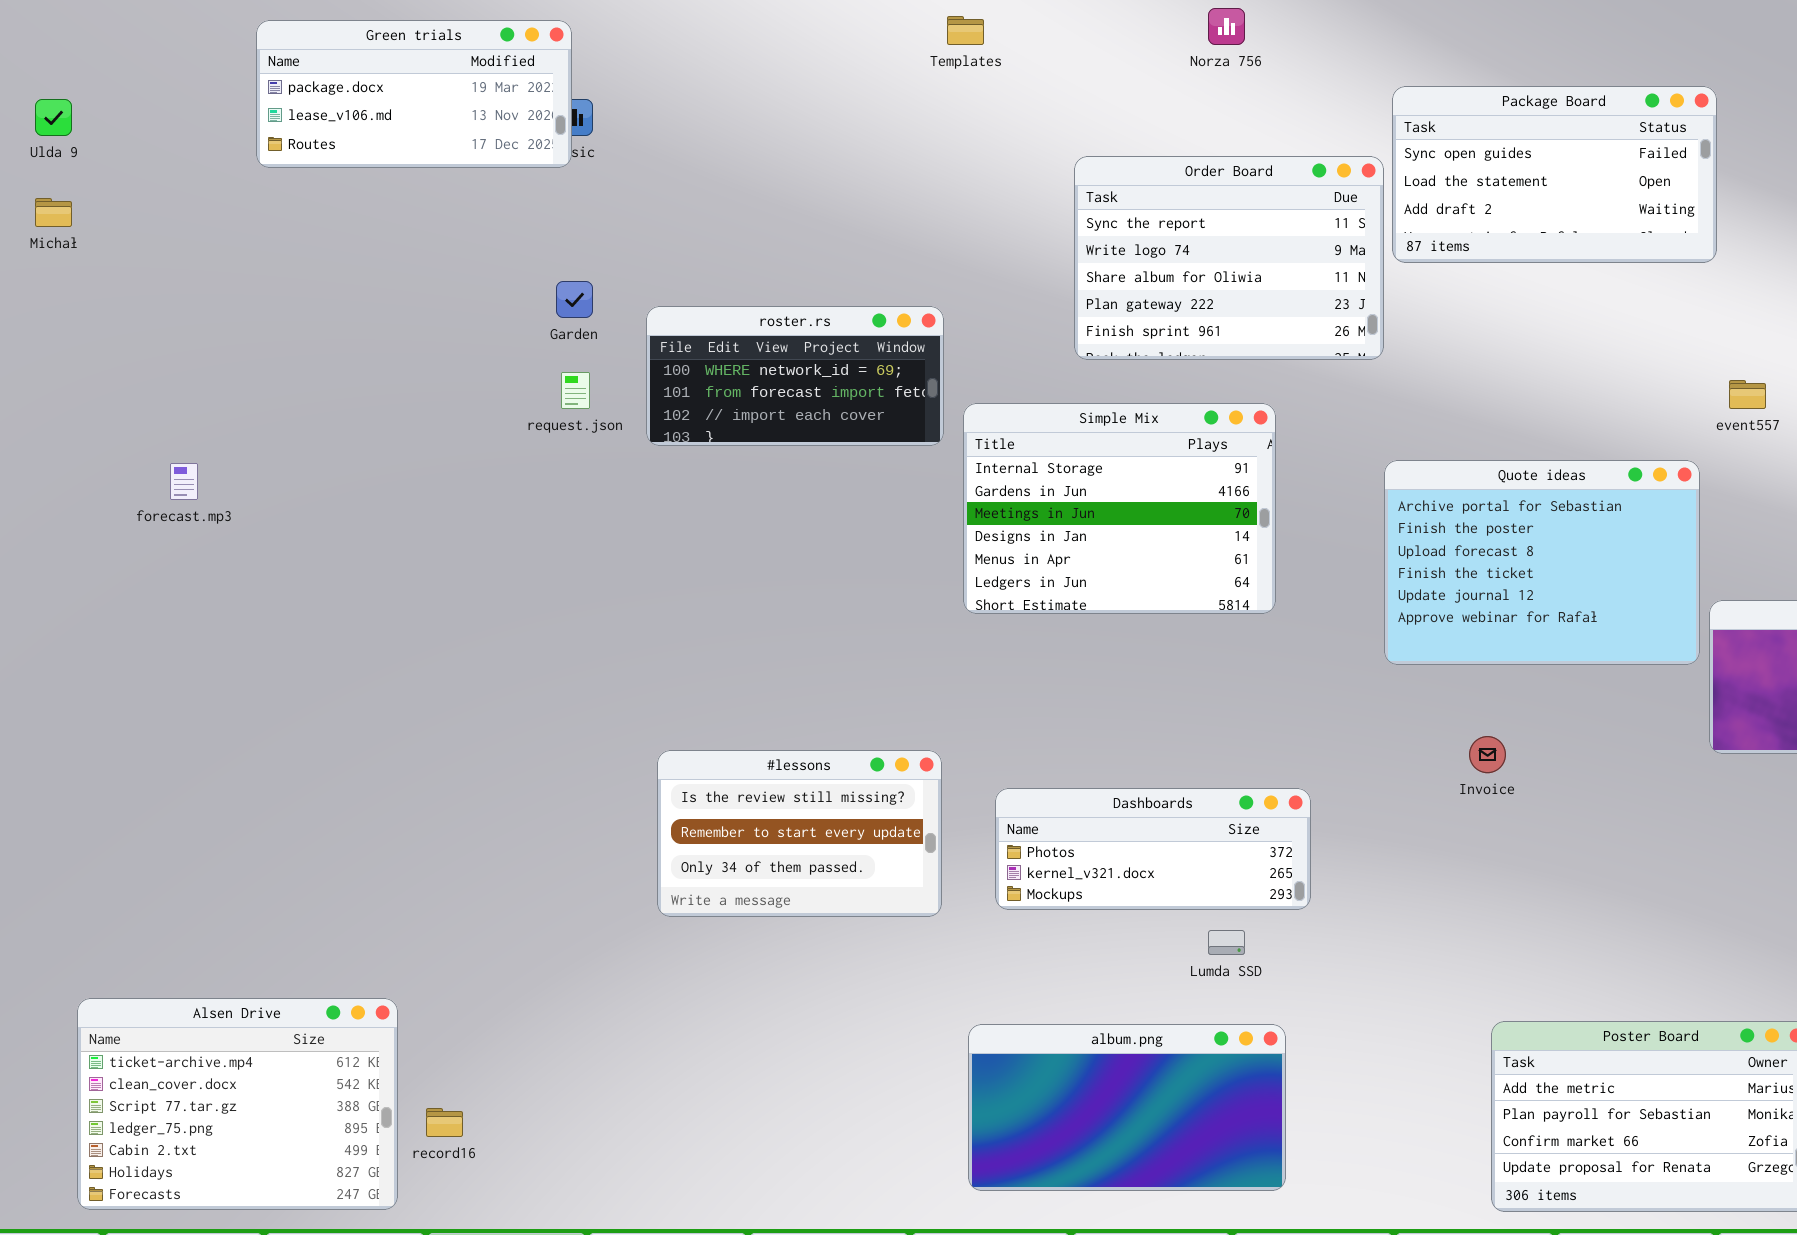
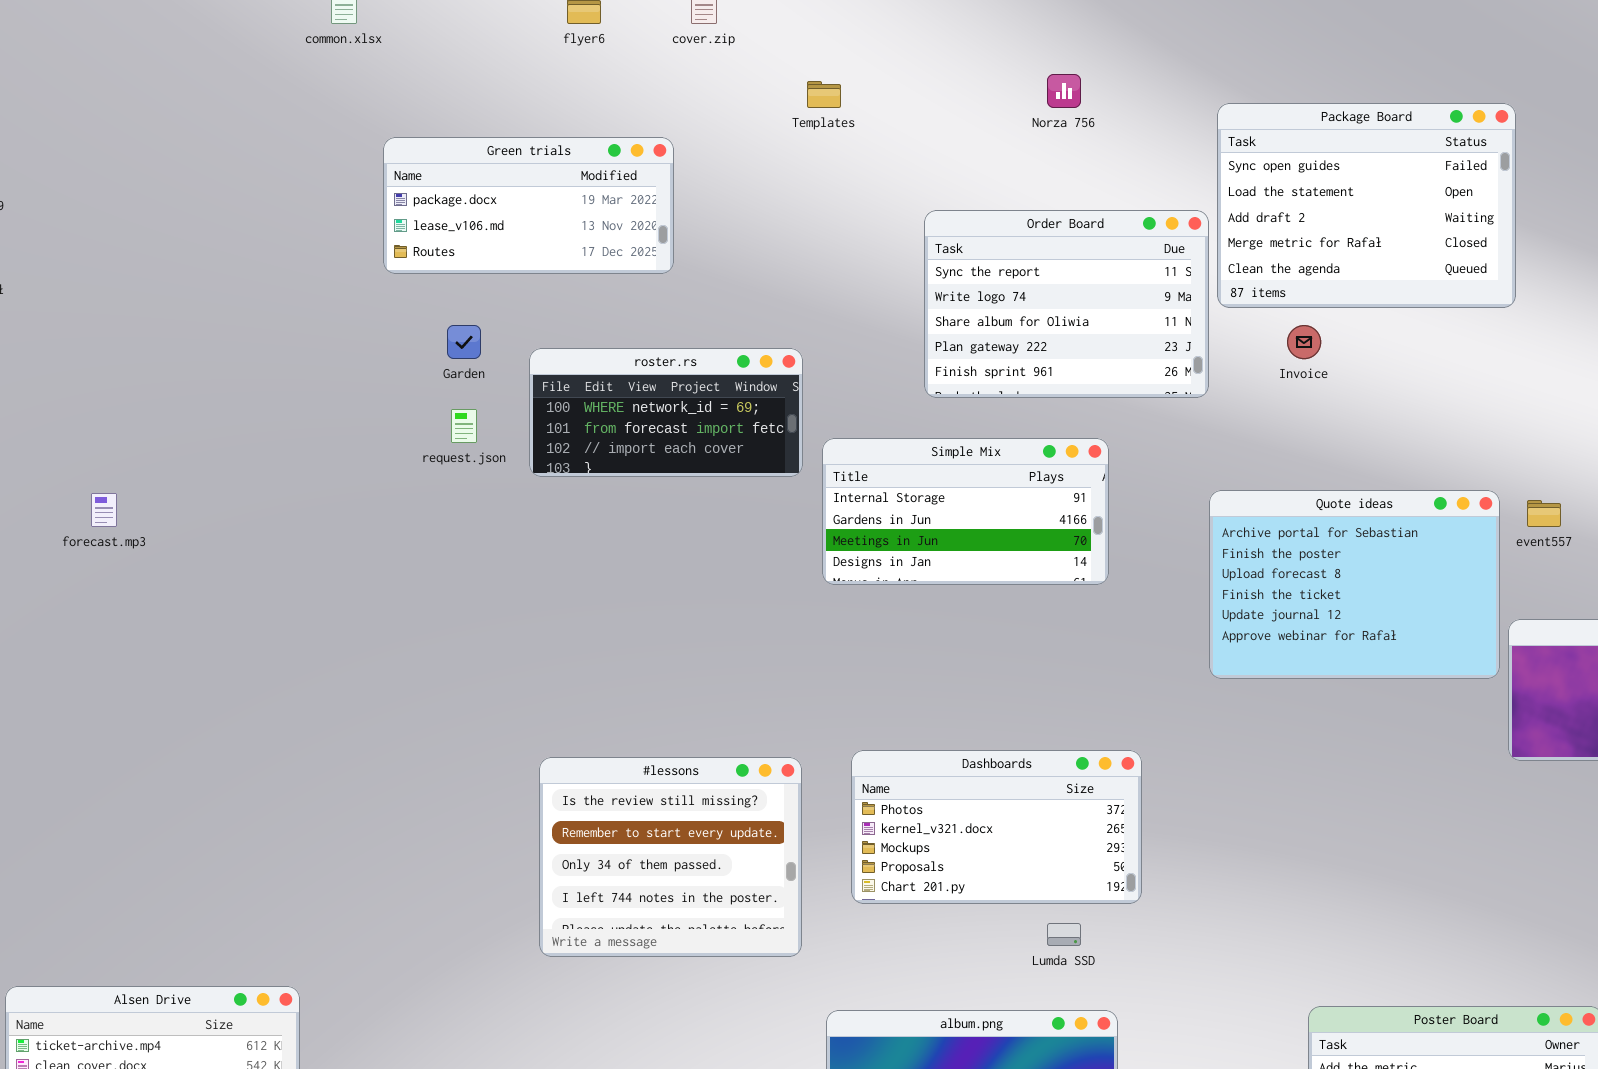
Green trials: [256,20,572,168] -> [383,137,674,274], moved
Package Board: [1392,86,1717,263] -> [1217,103,1516,308], resized
event557: [1729,380,1766,409] -> [1527,500,1561,527], moved
Simple Mix: [963,403,1276,614] -> [822,438,1109,585], resized
Invoice: [1469,736,1506,773] -> [1287,325,1321,359], moved
#lessons: [657,750,942,917] -> [539,757,802,957], resized
Dashboards: [995,788,1311,910] -> [851,750,1142,904], resized

